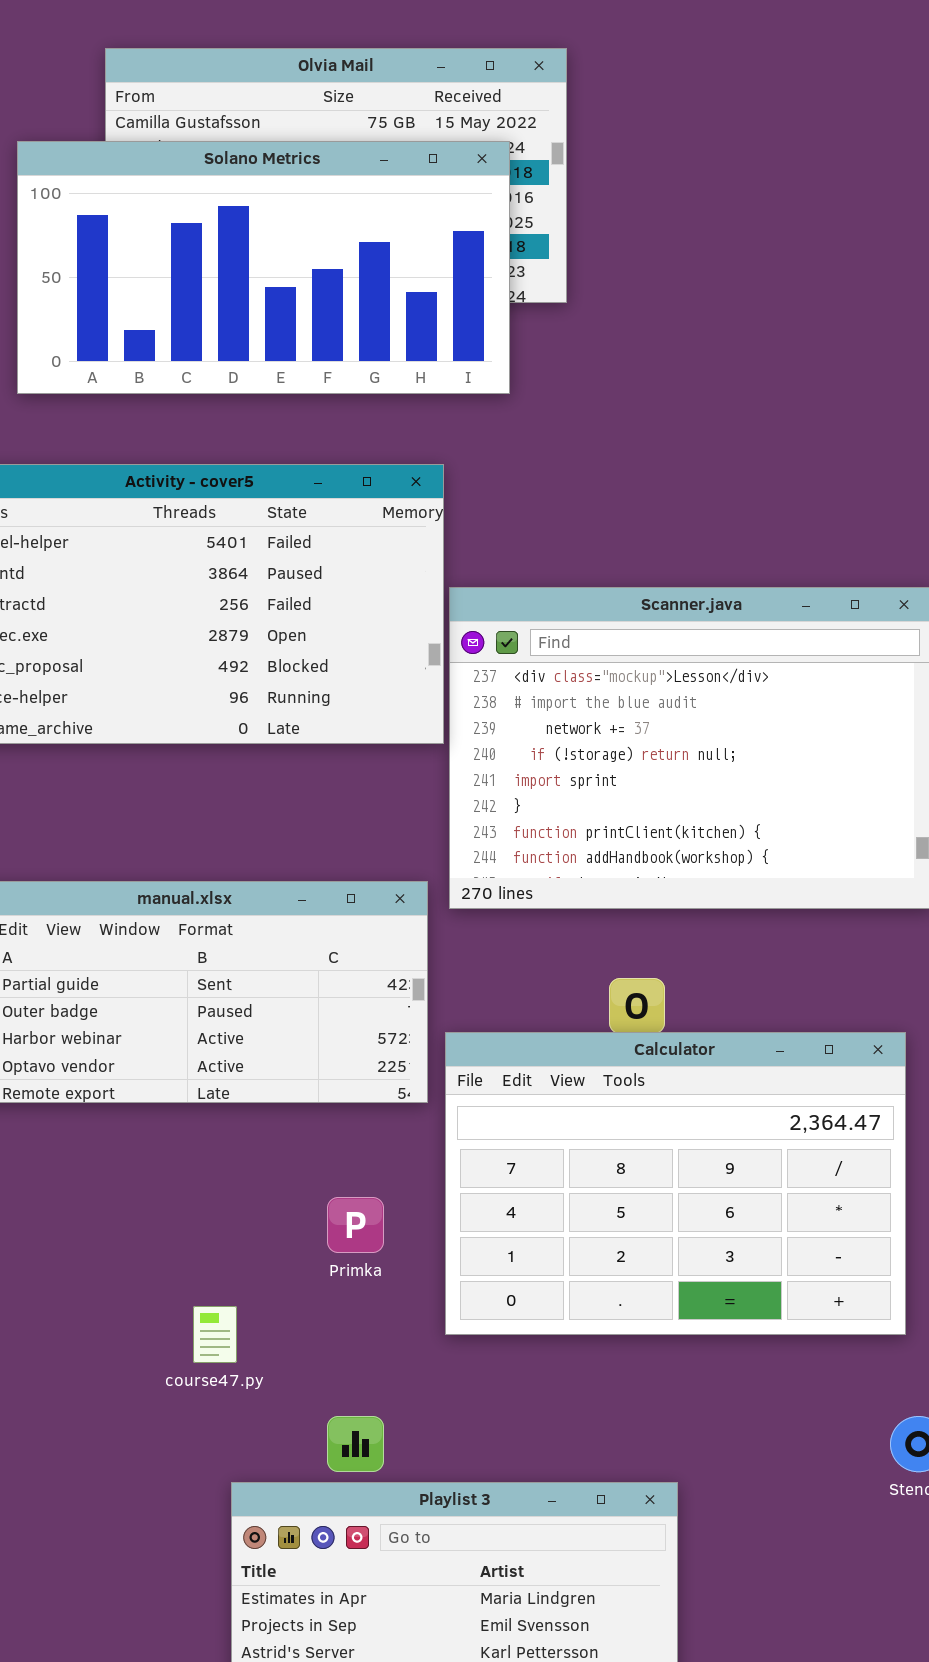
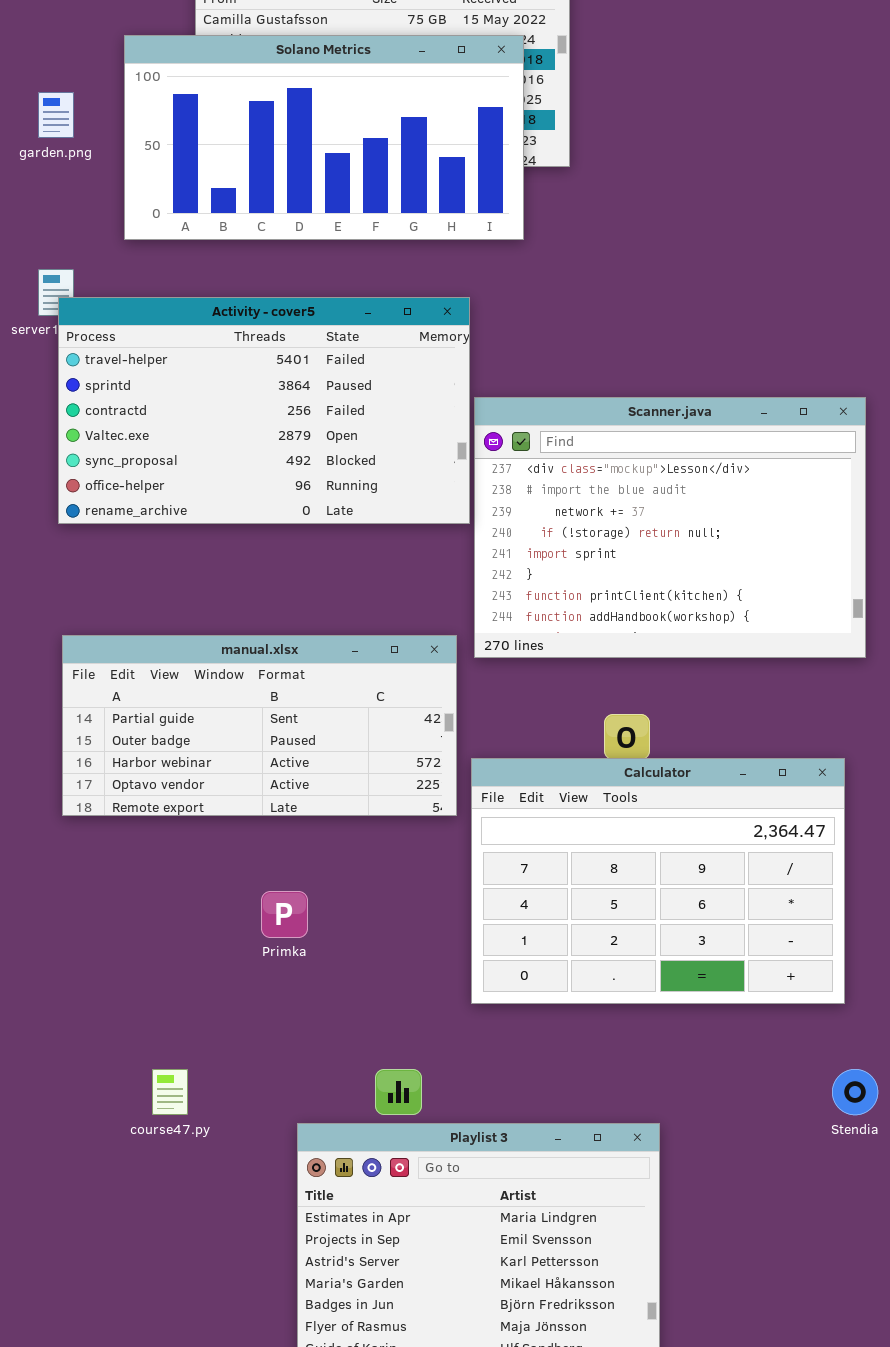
Primka: [327,1197,384,1253] -> [261,891,308,938], moved
course47.py: [193,1306,237,1363] -> [152,1069,188,1115], moved

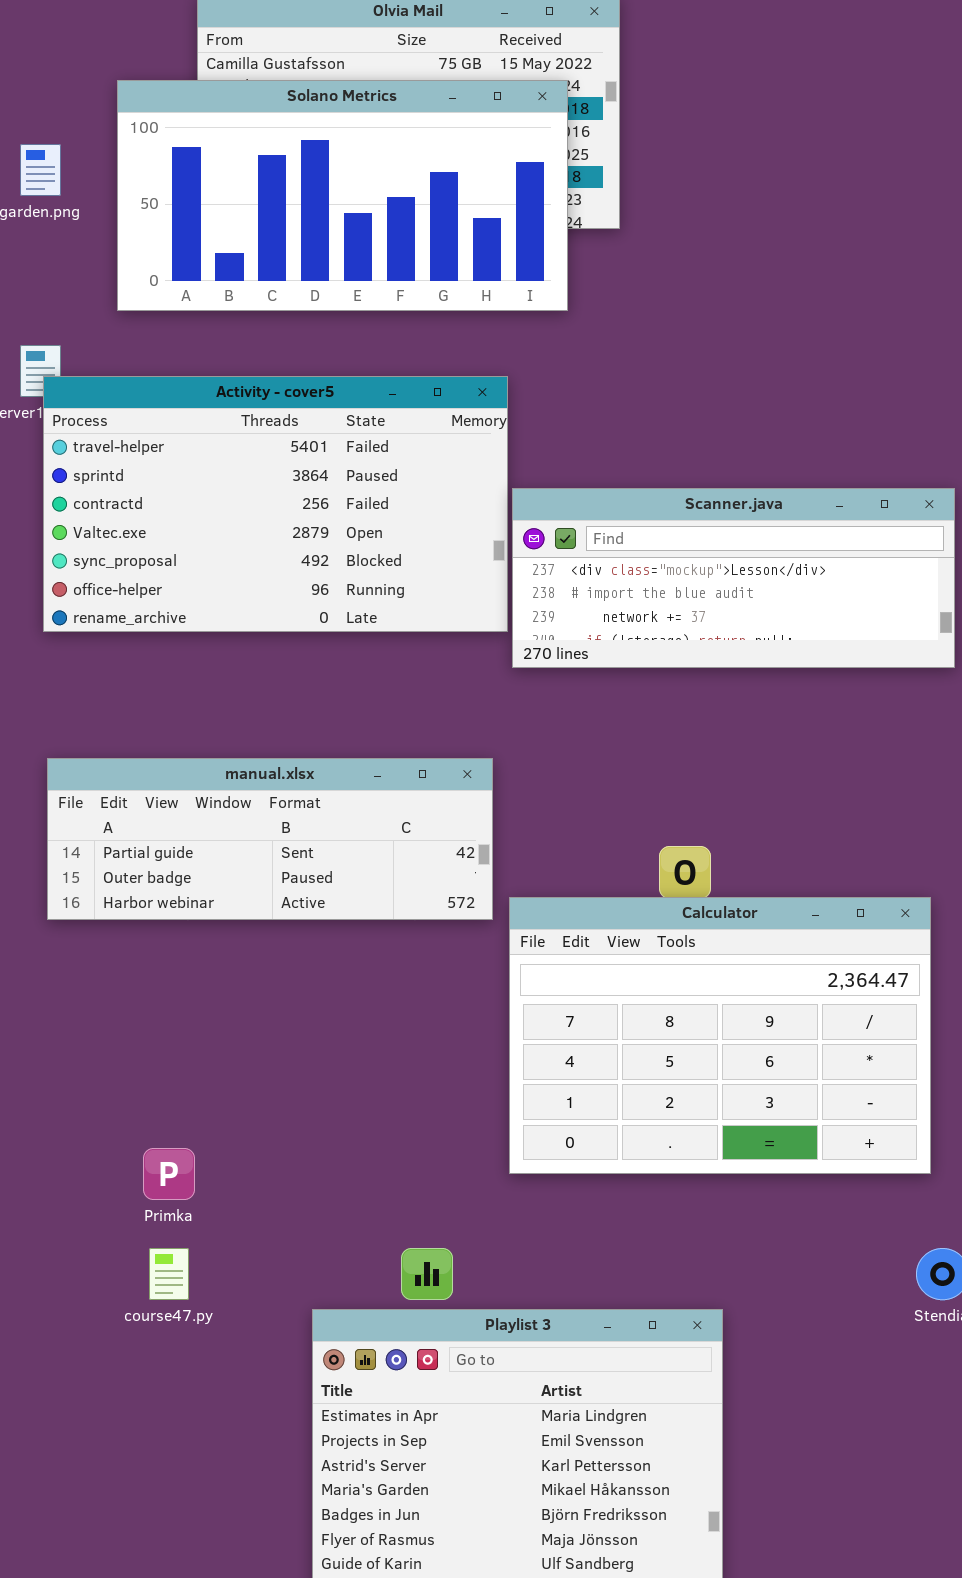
Scanner.java: [474,397,866,658] -> [512,488,955,668], resized
manual.xlsx: [62,635,457,816] -> [47,758,493,920], resized
Primka: [261,891,308,938] -> [143,1148,195,1200], moved

